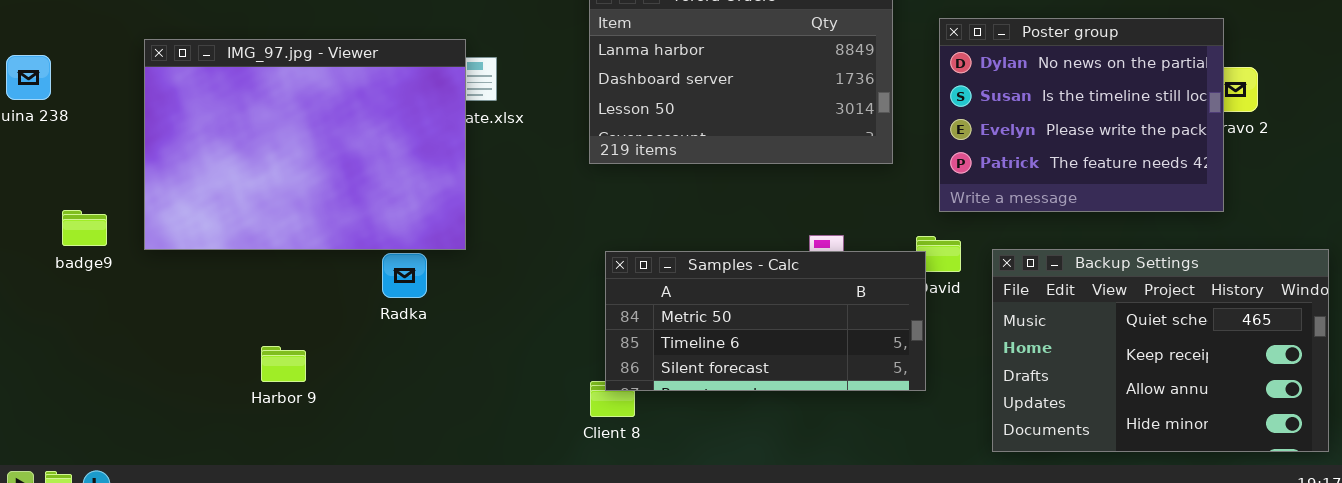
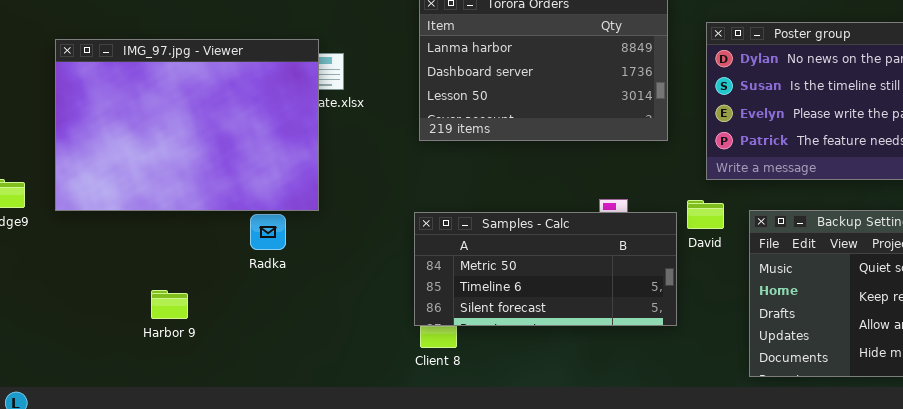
Samples - Calc: [605,251,926,391] -> [414,212,677,326], moved

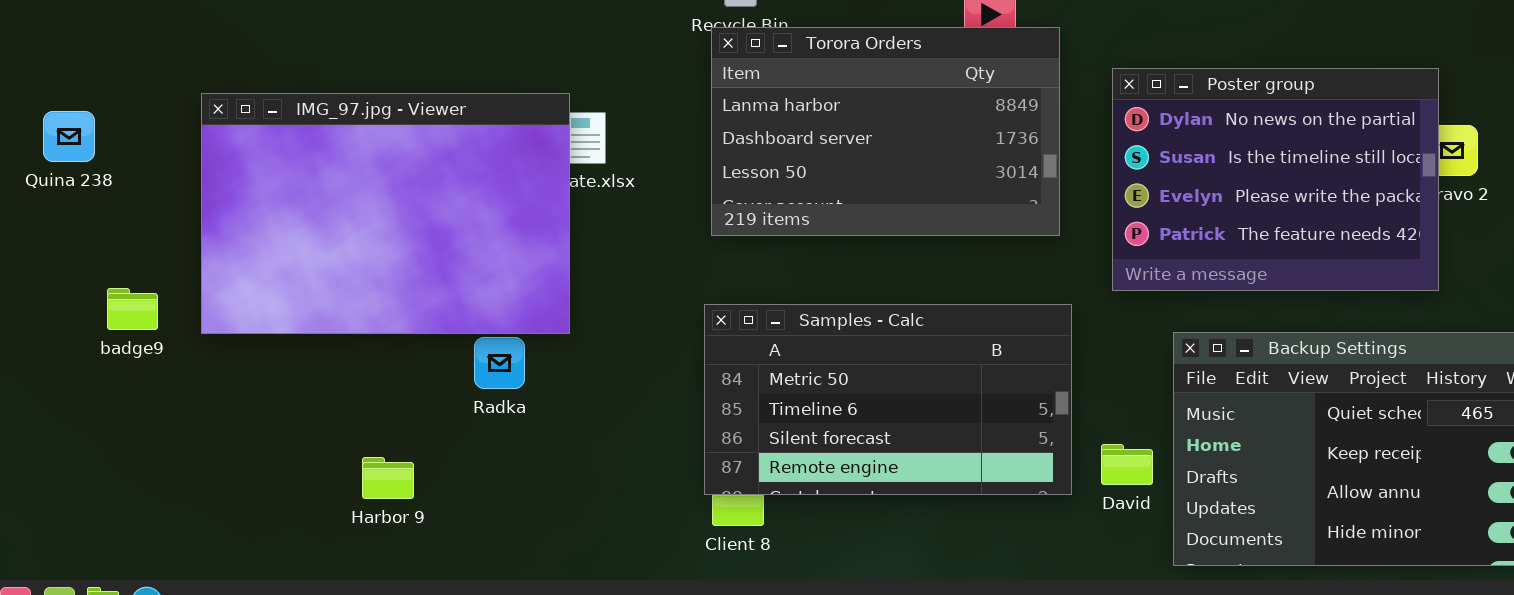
David: [687,200,724,229] -> [1101,444,1153,485], moved
Samples - Calc: [414,212,677,326] -> [704,304,1072,495], resized
Harbor 9: [151,290,188,319] -> [362,457,414,499], moved

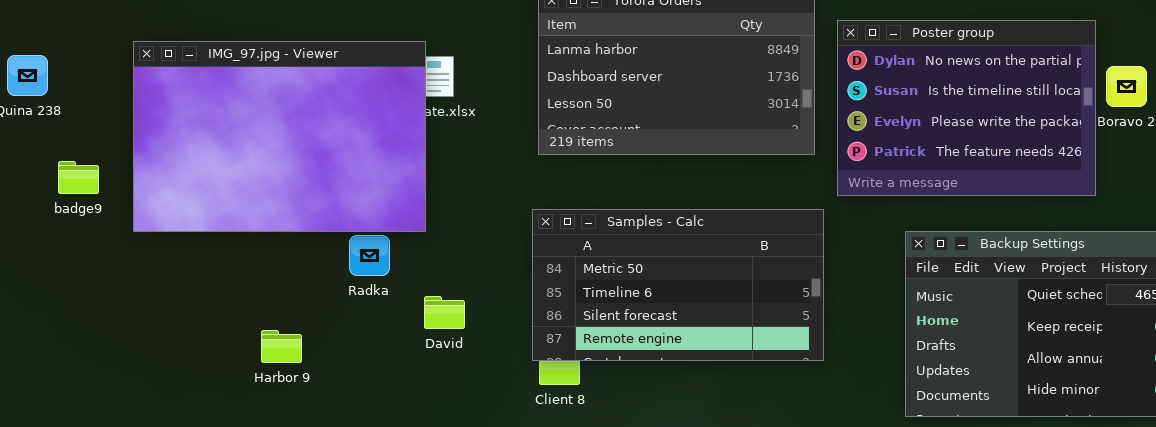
Poster group: [1112,68,1439,291] -> [837,20,1096,196], moved
badge9: [107,288,158,330] -> [58,161,99,194], moved
David: [1101,444,1153,485] -> [424,296,465,329], moved

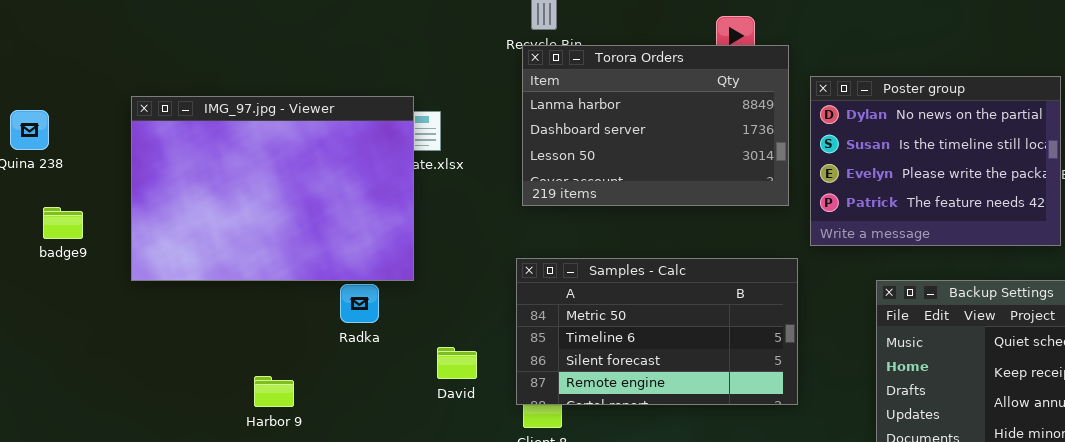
badge9: [58,161,99,194] -> [43,207,83,239], moved
David: [424,296,465,329] -> [437,347,477,379], moved

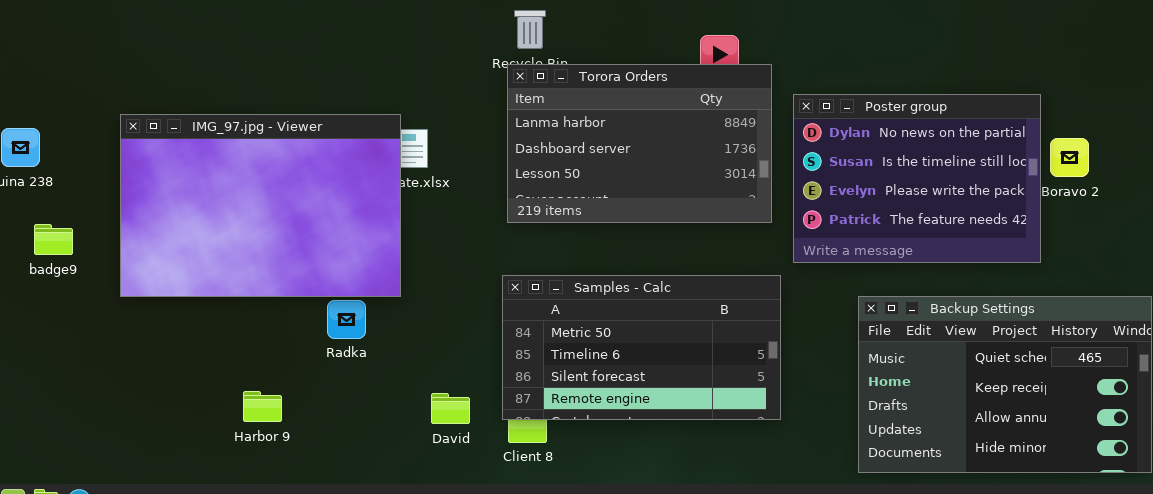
David: [437,347,477,379] -> [431,393,470,424], moved

